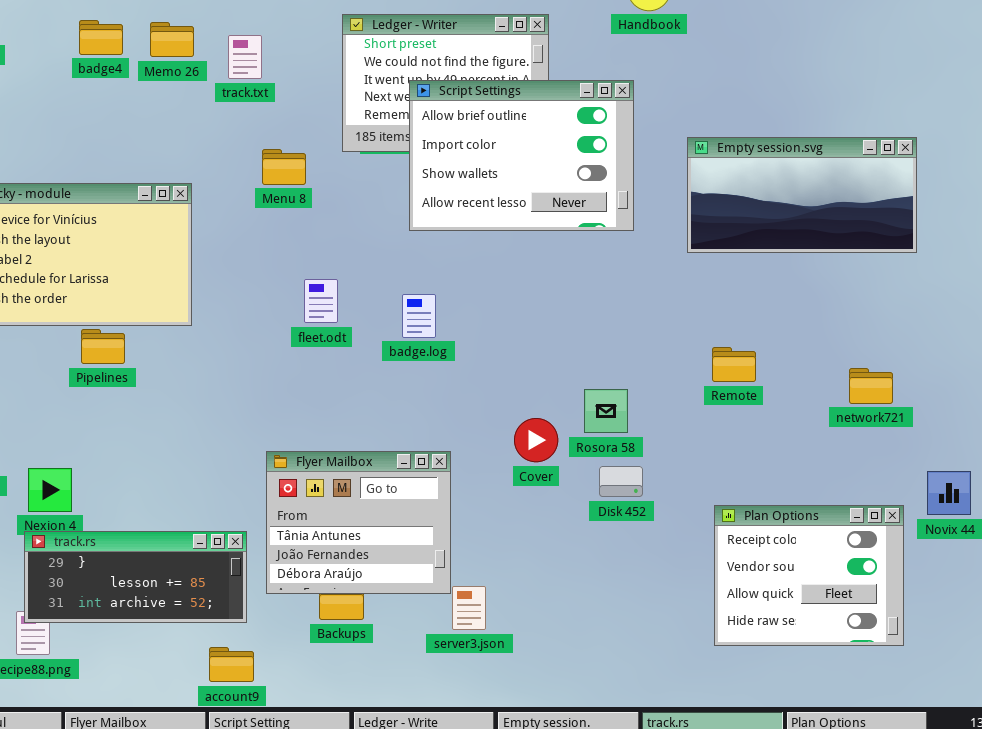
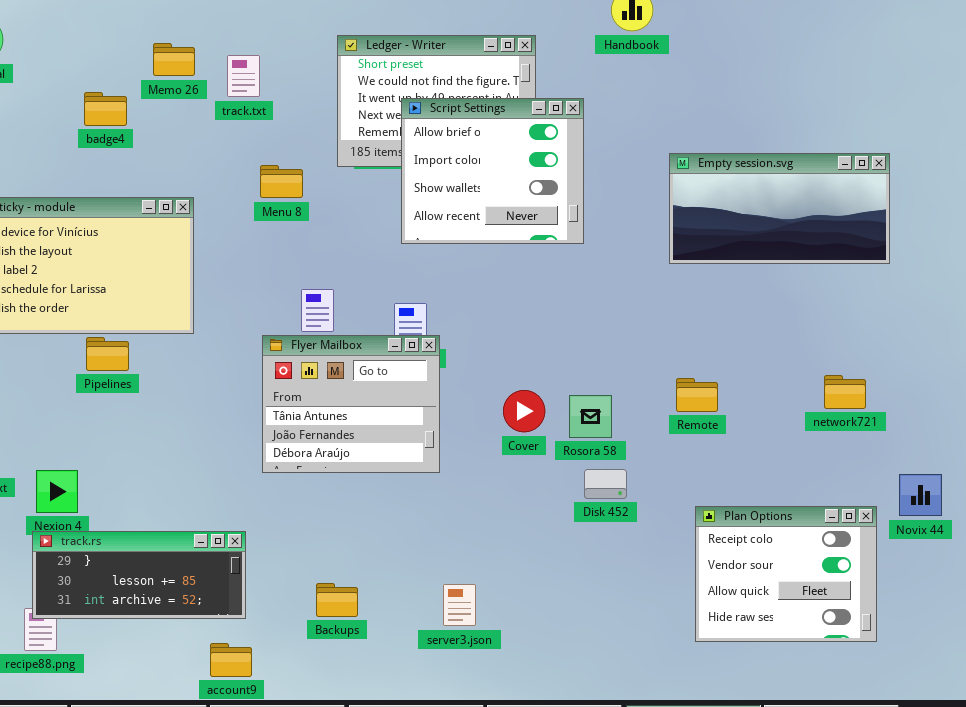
badge4: [79,20,123,55] -> [84,92,127,126], moved
Script Settings: [409,80,634,231] -> [401,98,584,244], resized
Remote: [712,347,756,382] -> [676,378,718,412], moved
Cover: [514,418,558,462] -> [503,390,545,432], moved
Flyer Mailbox: [266,451,451,594] -> [262,335,440,473], moved

